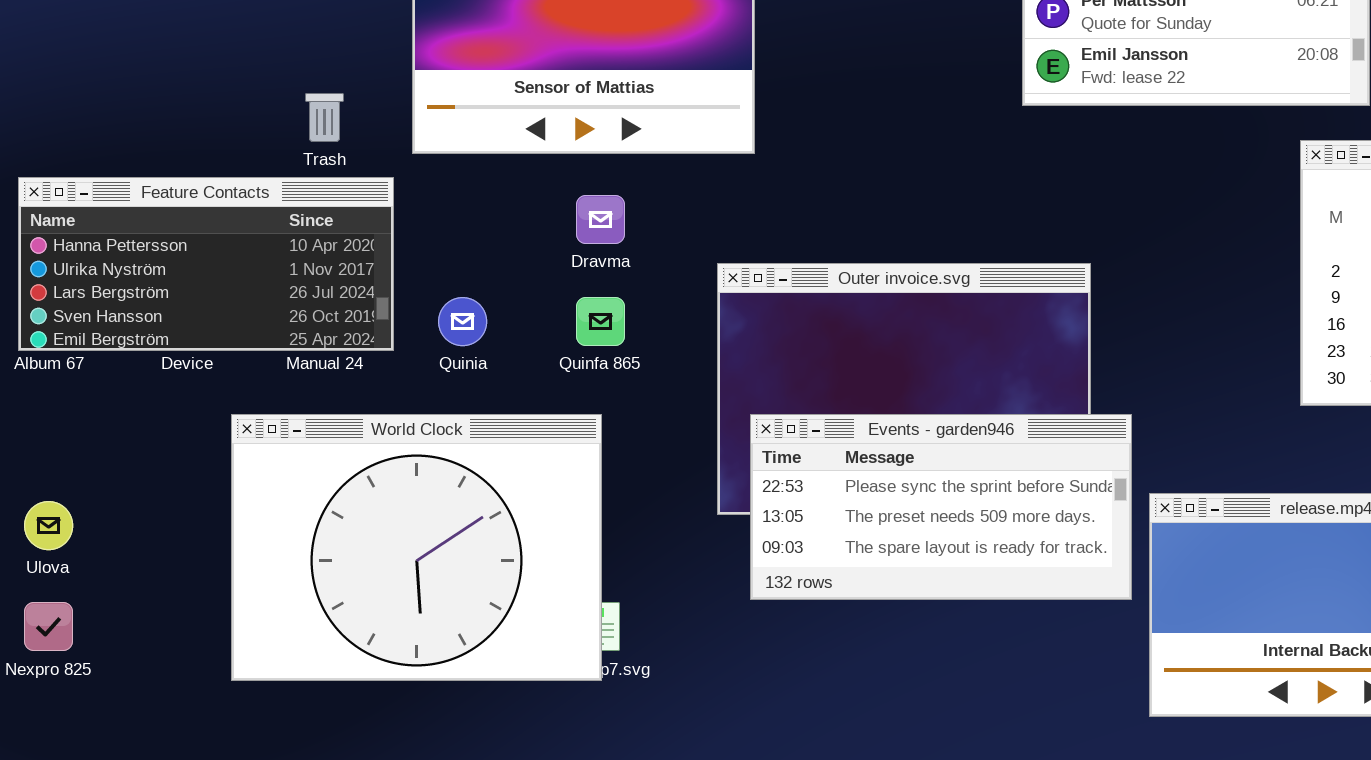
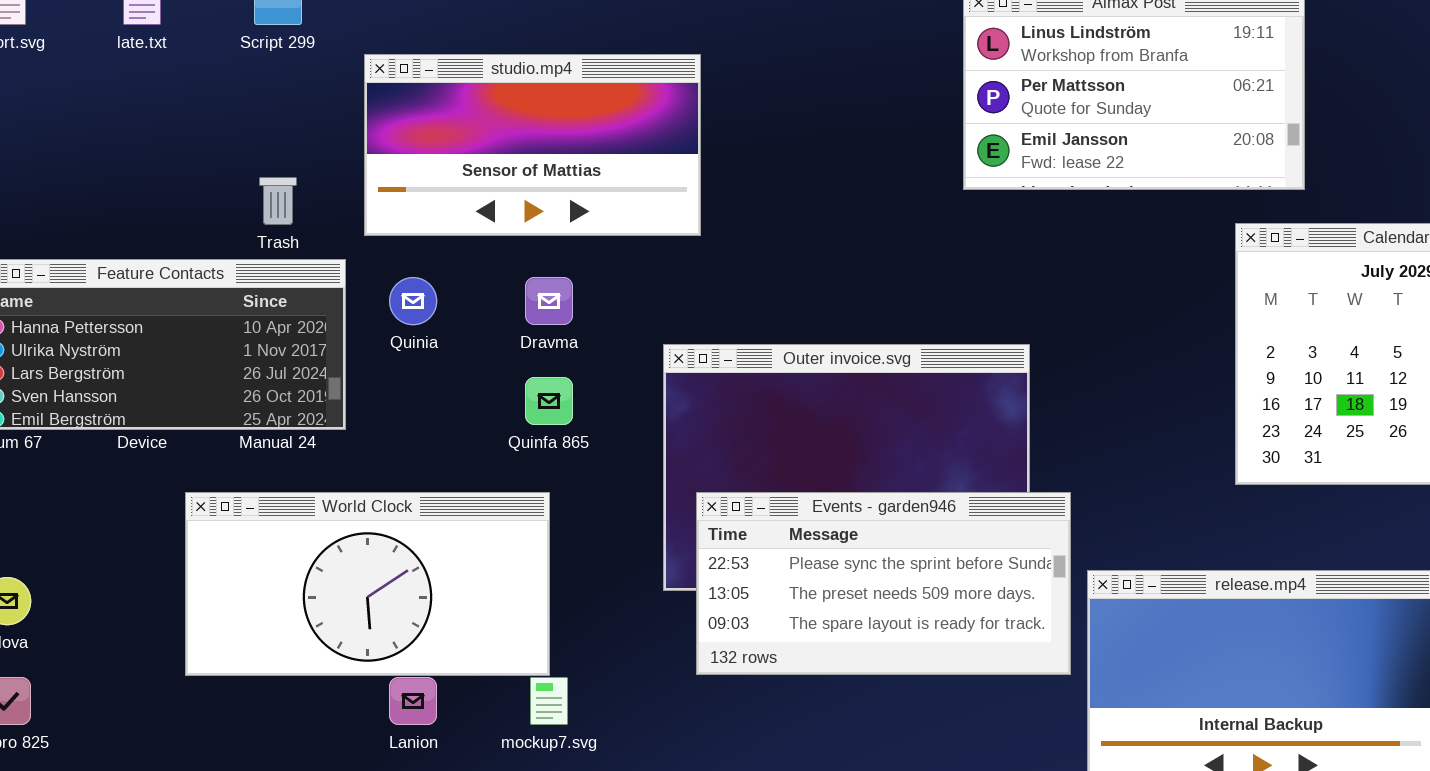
Quinia: [438,297,487,346] -> [389,277,437,325], moved
World Clock: [231,414,602,681] -> [185,492,550,676], resized

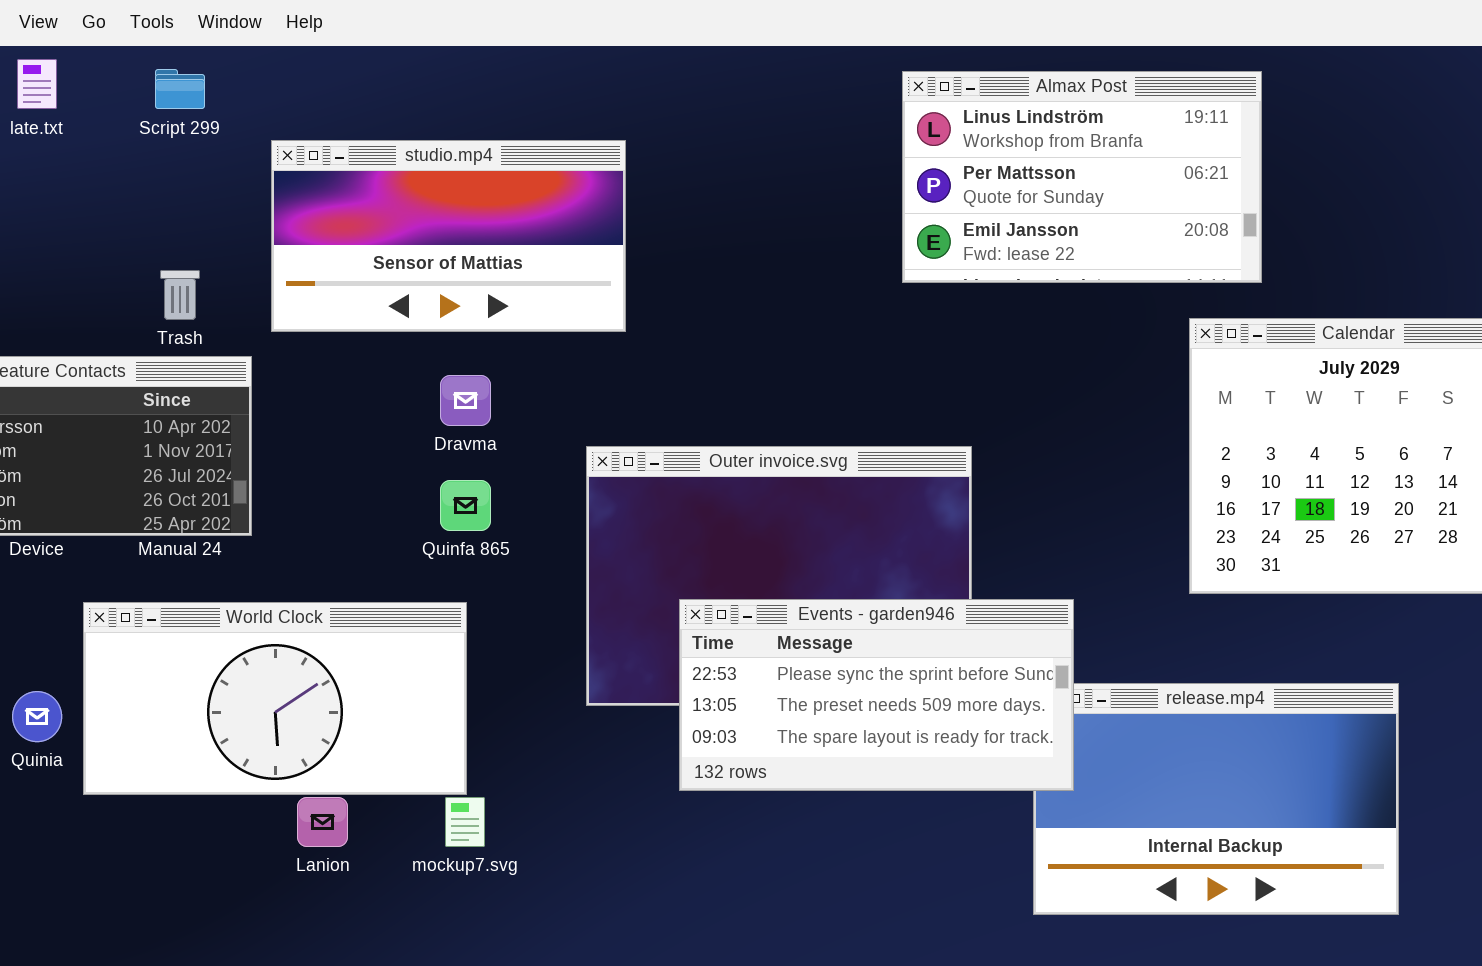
Quinia: [389,277,437,325] -> [12,691,62,742], moved
Events - garden946: [696,492,1071,675] -> [679,599,1074,791], moved

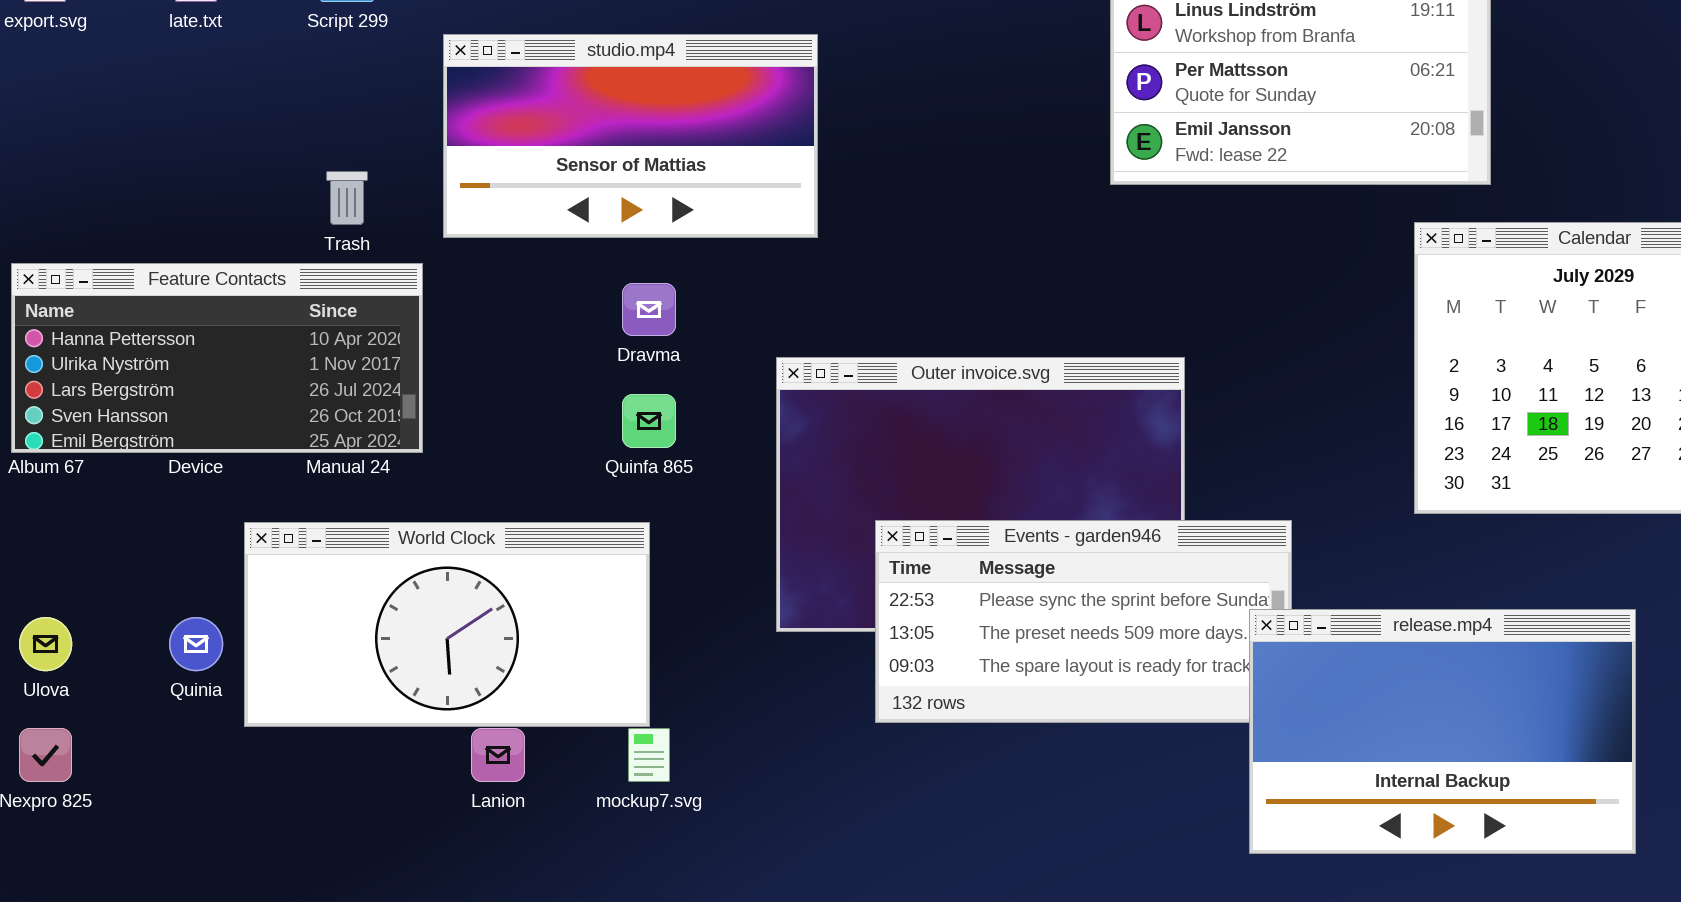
release.mp4: [1033,683,1399,915] -> [1249,609,1636,854], raised

